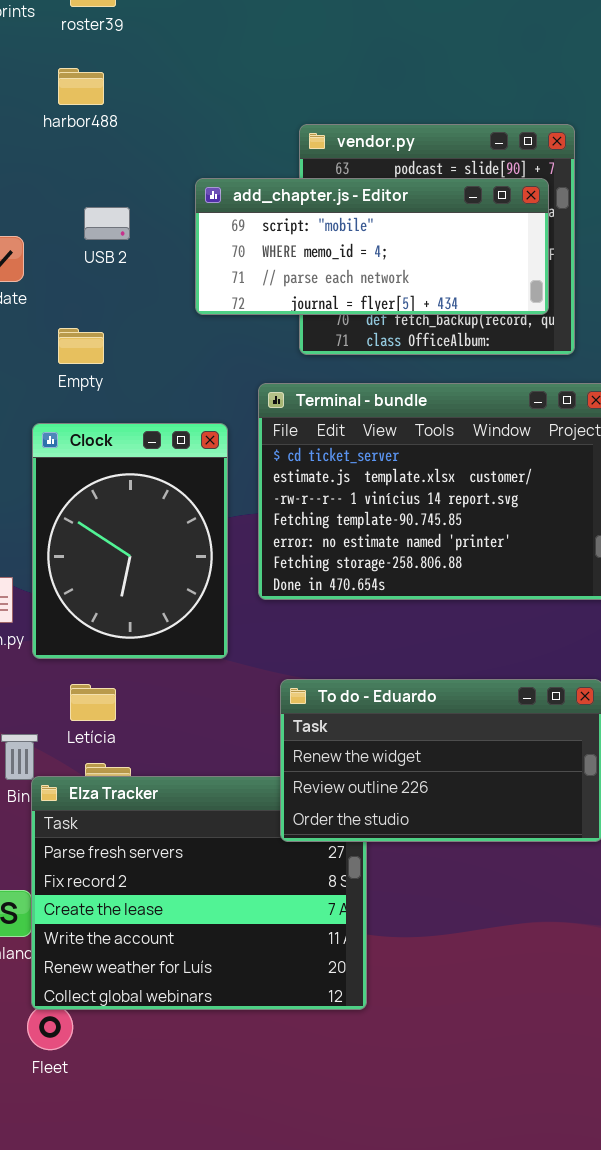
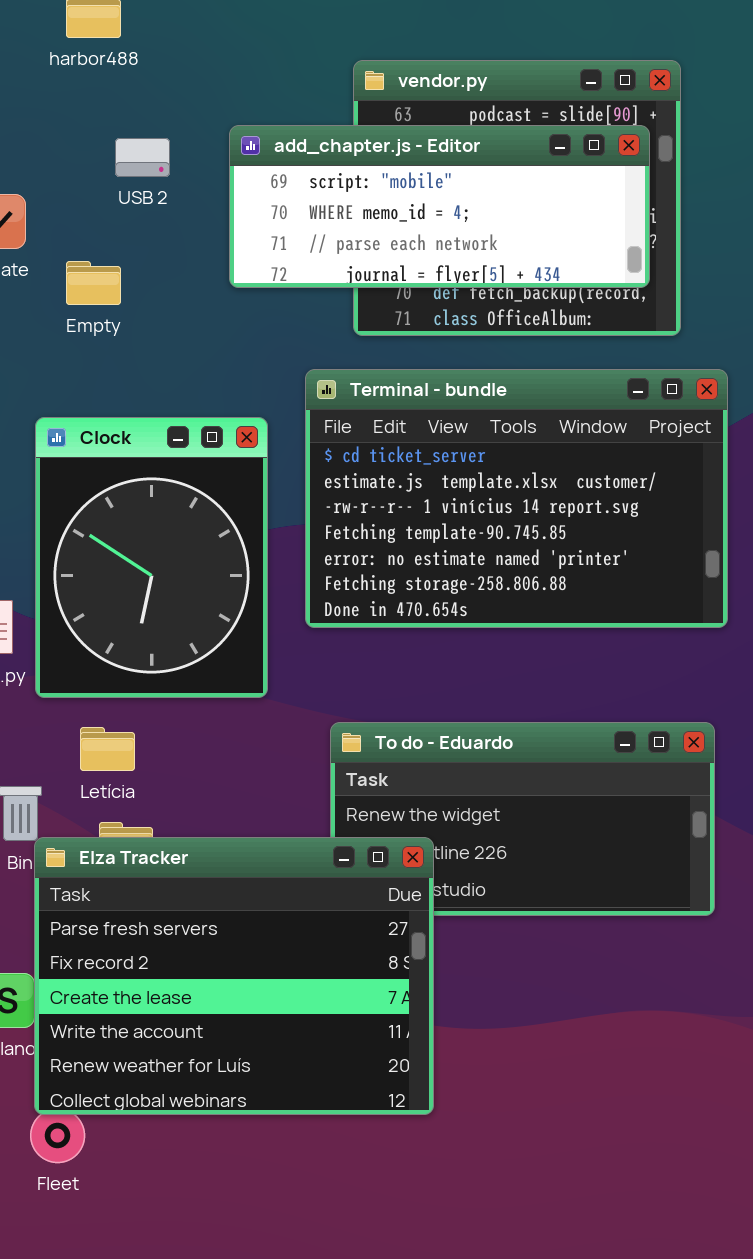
USB 2: [84,207,130,240] -> [115,138,170,177], moved
Empty: [58,328,104,364] -> [66,261,121,305], moved
Elza Tracker: [31,776,367,1010] -> [34,837,434,1115], raised

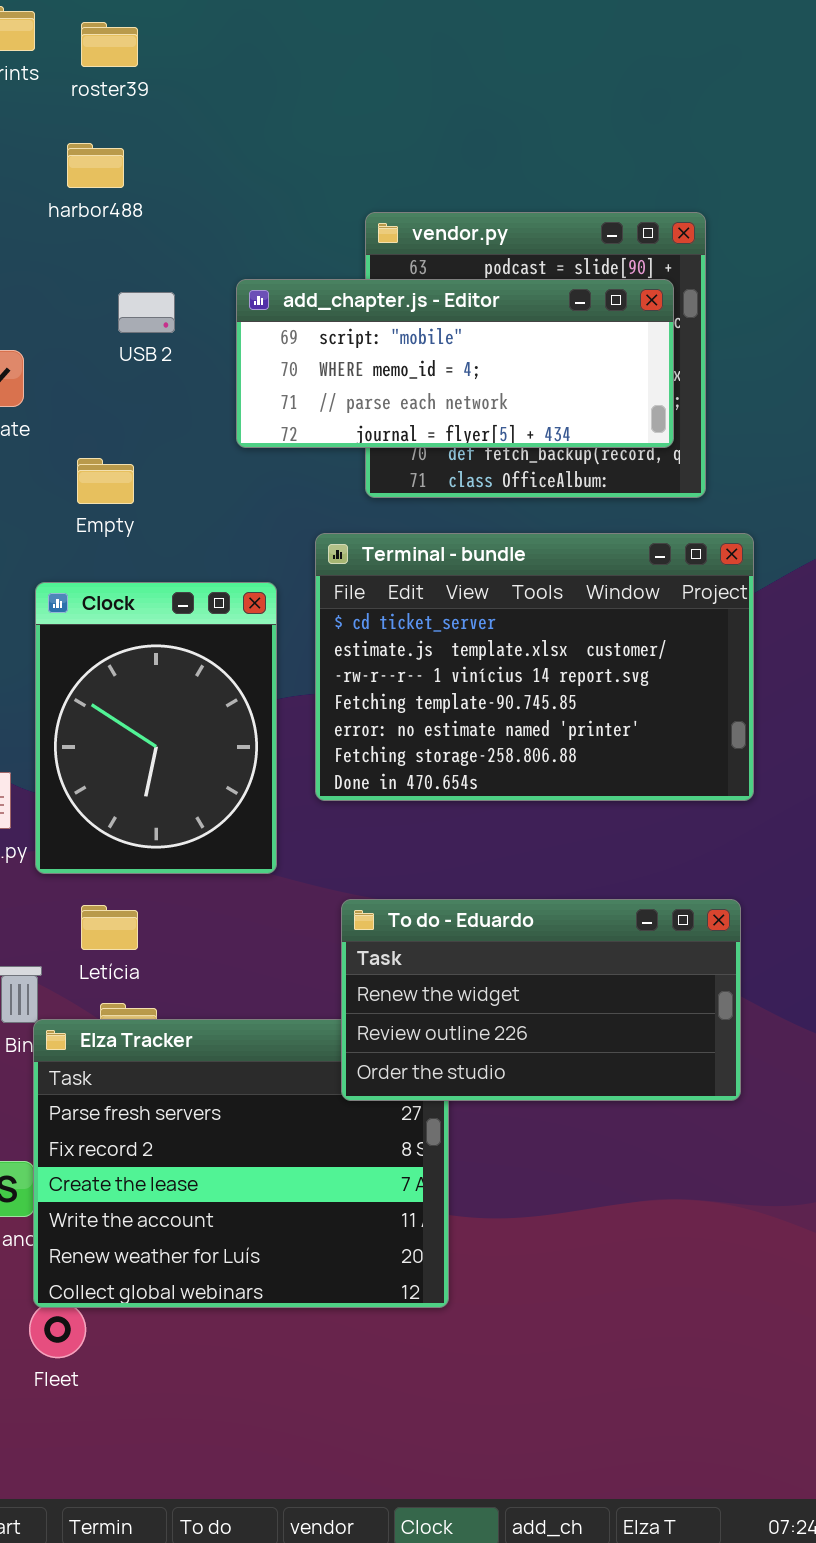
Empty: [66,261,121,305] -> [77,458,134,504], moved
To do - Eduardo: [330,722,715,916] -> [341,899,741,1101], raised

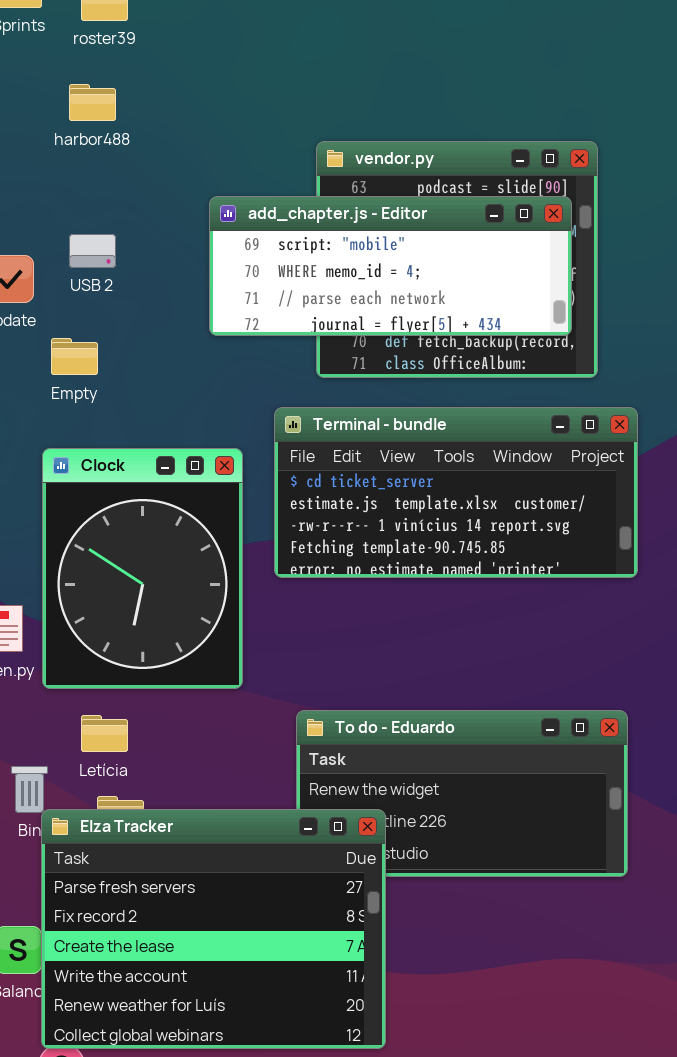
USB 2: [118,292,175,333] -> [69,234,116,268], moved
Empty: [77,458,134,504] -> [51,338,98,375], moved
Terminal - bundle: [315,533,754,801] -> [274,407,638,578], resized
Elza Tracker: [33,1019,449,1308] -> [41,809,386,1049], raised

